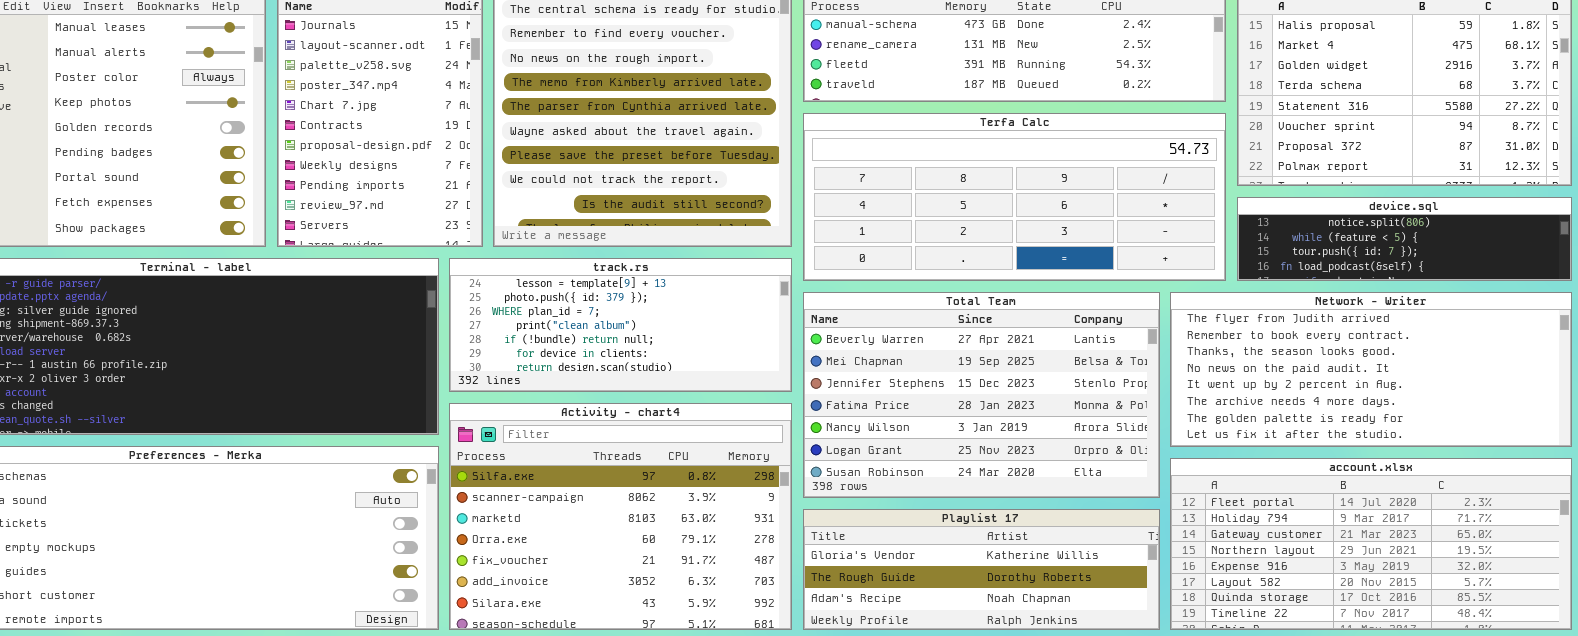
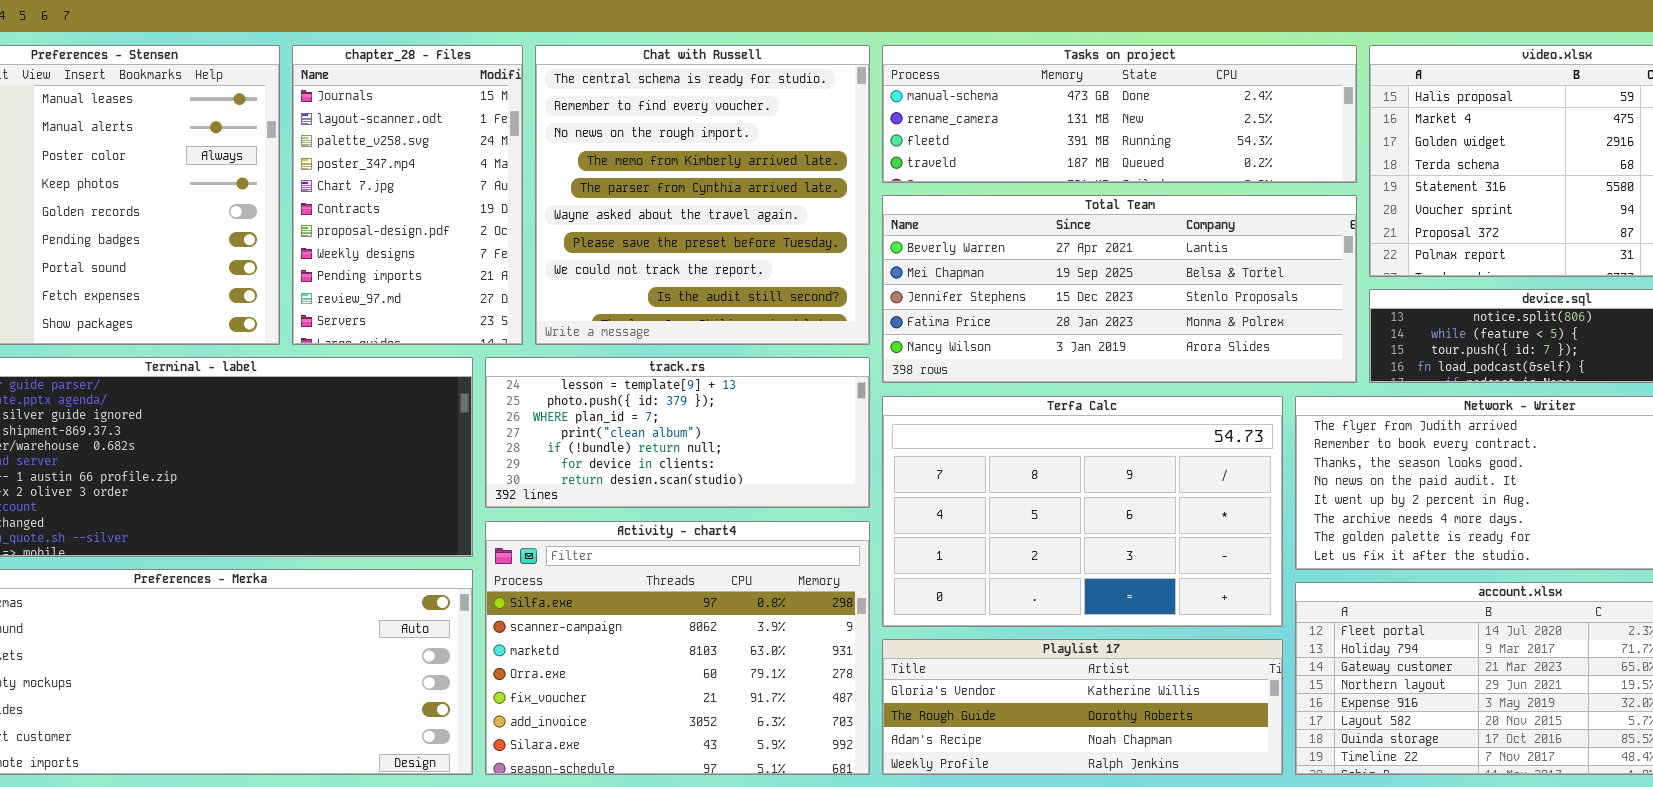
Terfa Calc: [803,113,1226,281] -> [882,396,1283,627], moved, resized
Total Team: [803,292,1160,498] -> [882,195,1357,383], moved, resized

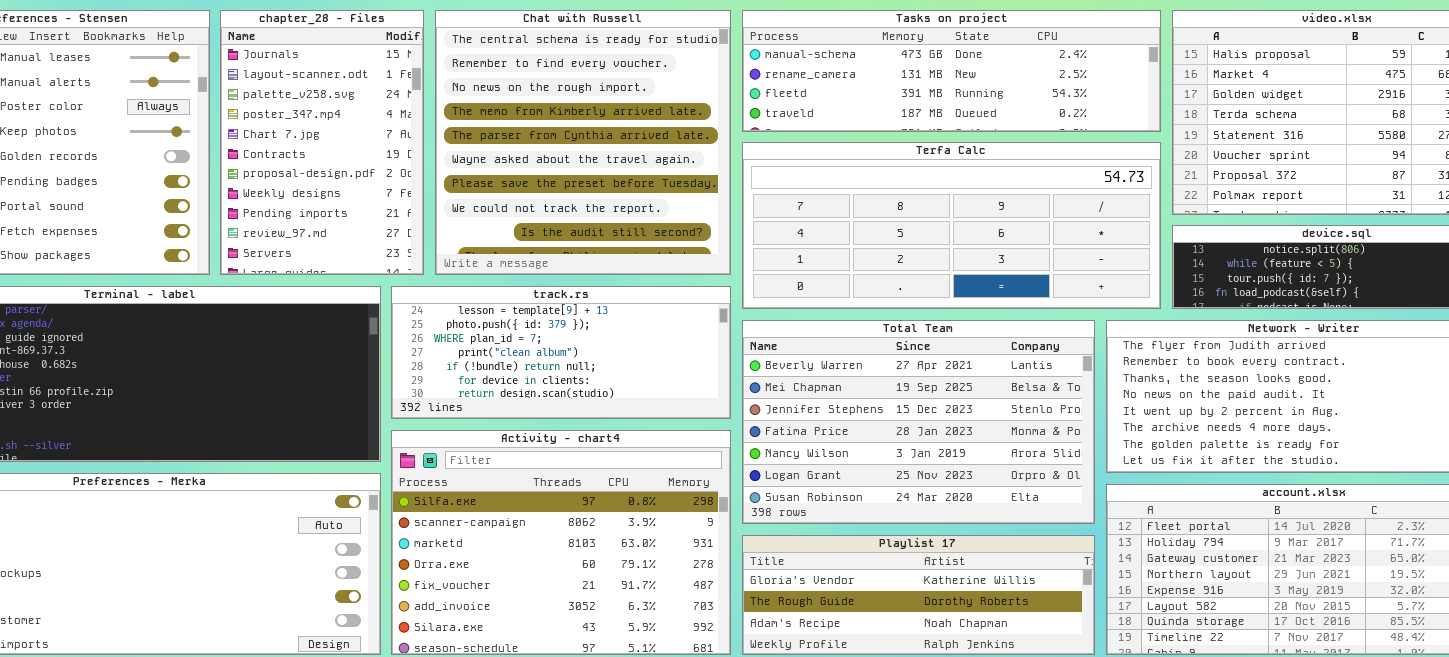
Total Team: [882,195,1357,383] -> [742,320,1095,524], moved, resized
Terfa Calc: [882,396,1283,627] -> [742,142,1161,309], moved, resized

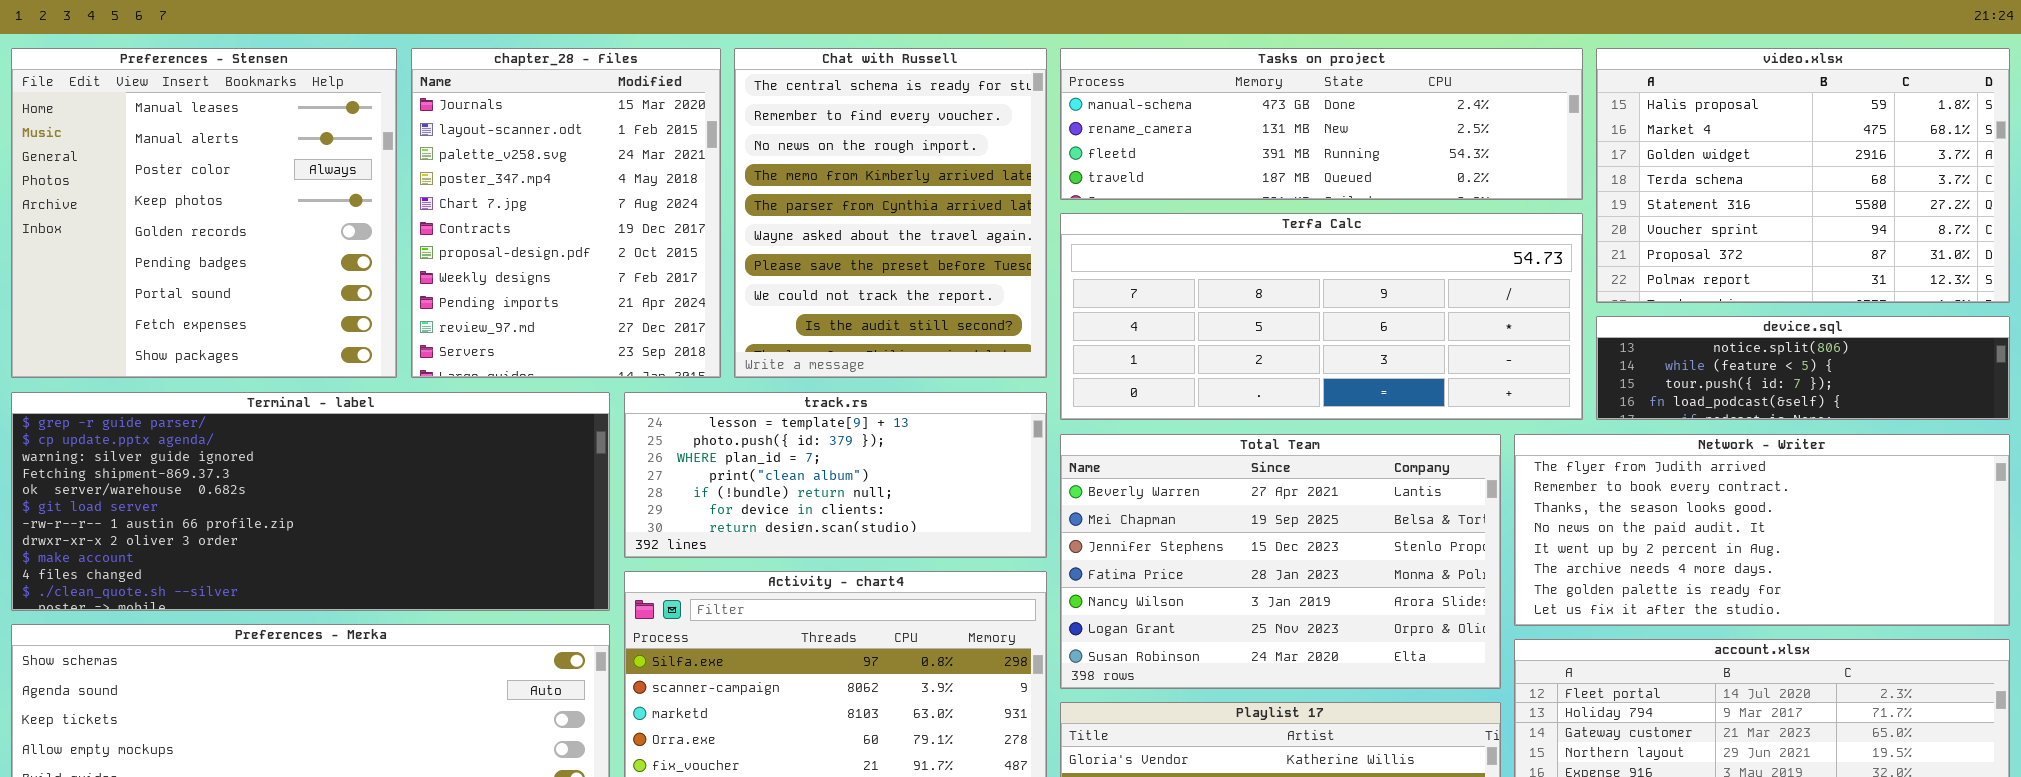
chapter_28 - Files: [220,10,424,275] -> [411,48,721,378], resized
Chat with Russell: [435,10,731,275] -> [734,48,1047,378], resized

